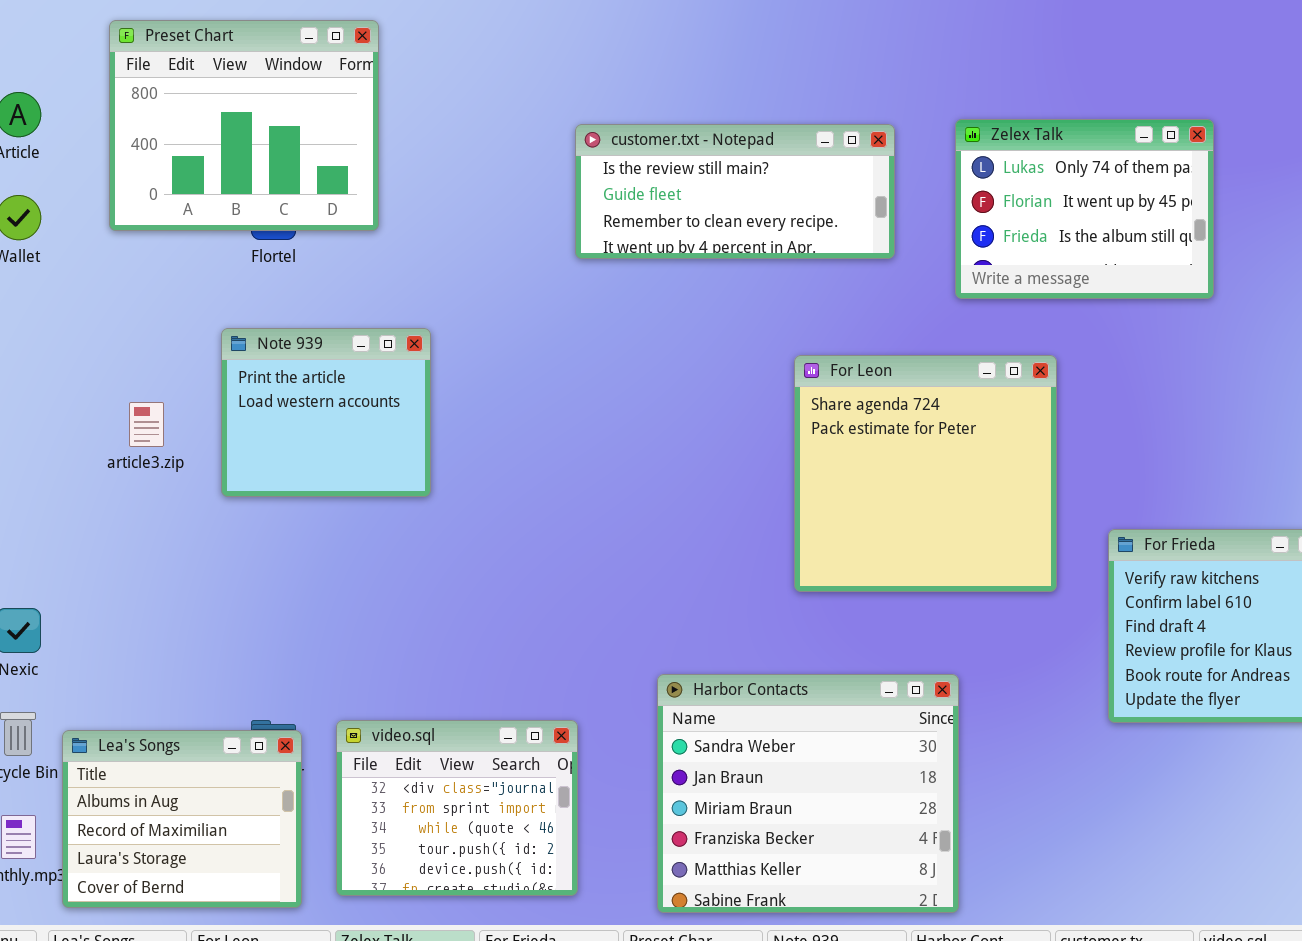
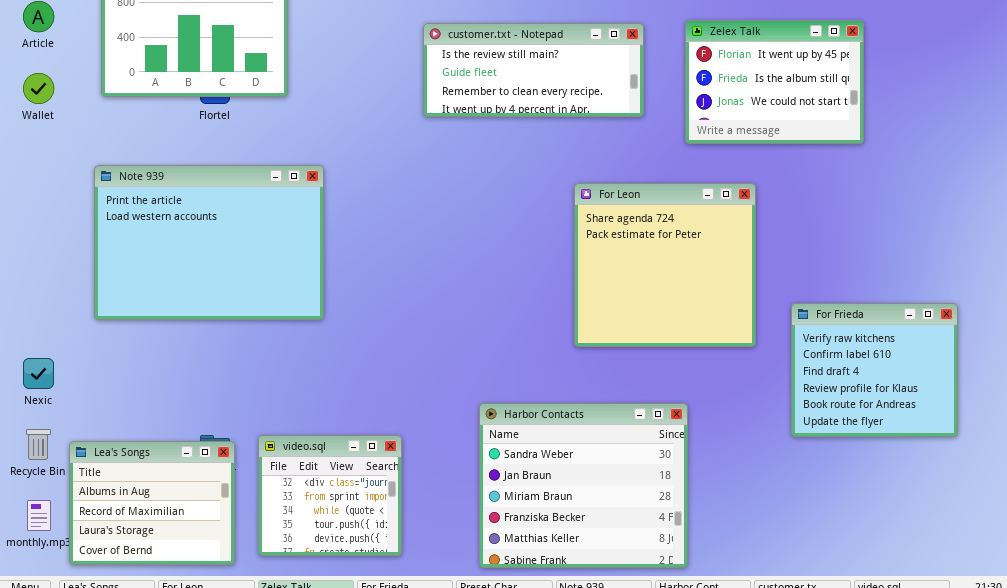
Zelex Talk: [955,119,1214,299] -> [685,20,864,144], scrolled down 1 row
Note 939: [221,328,431,497] -> [94,165,324,320], resized
video.sql: [336,720,578,896] -> [258,435,402,556], resized

